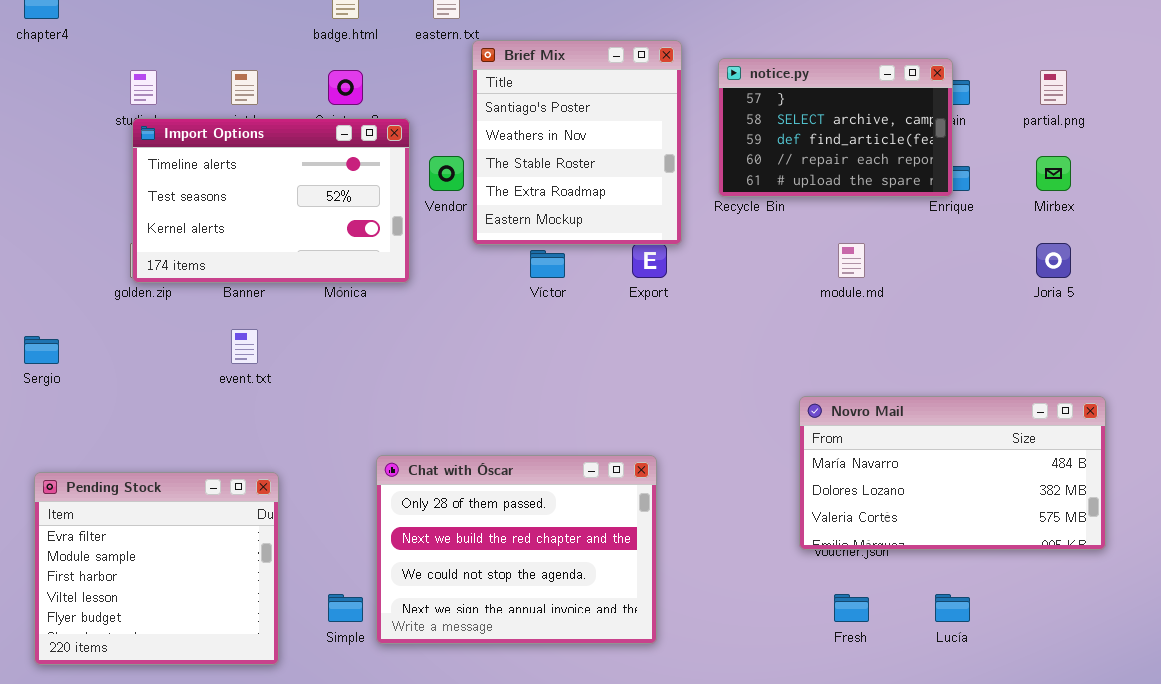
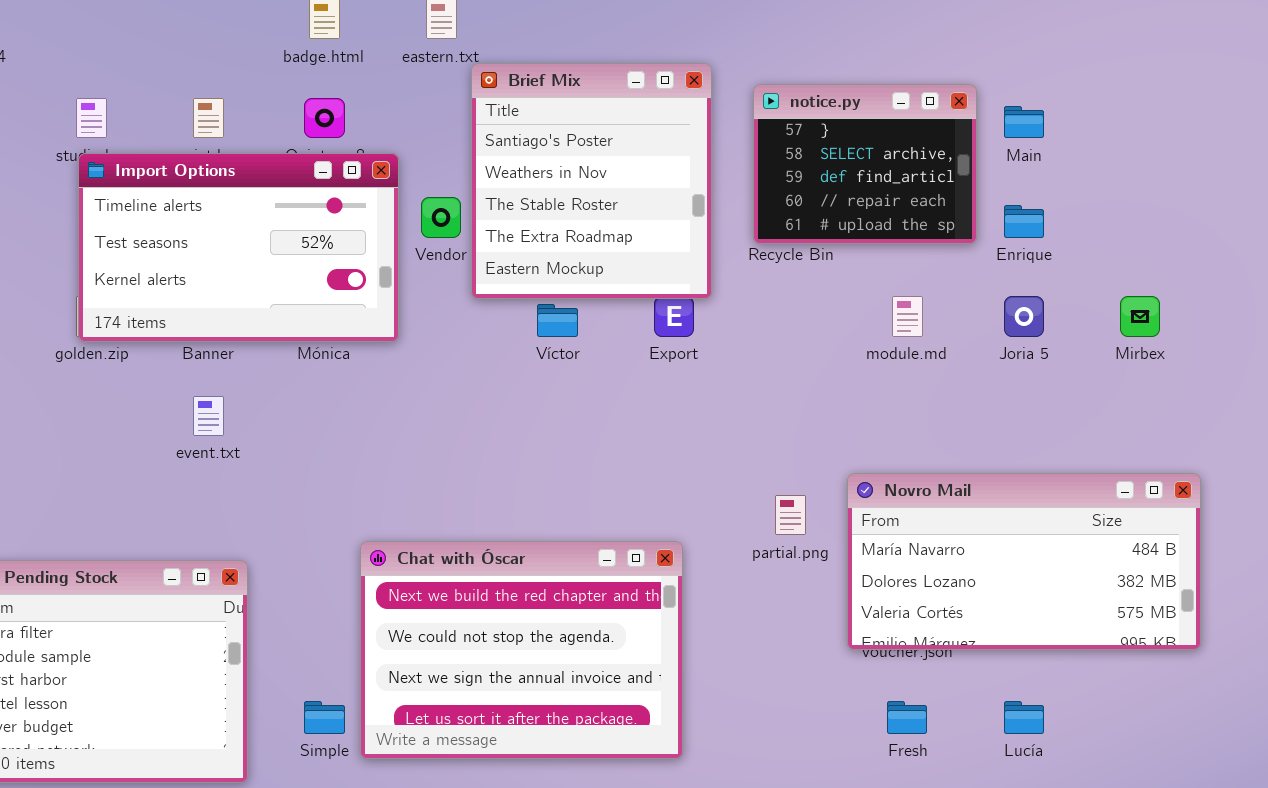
notice.py: [718,58,953,197] -> [753,84,977,244], resized
partial.png: [1040,70,1067,105] -> [775,495,806,535], moved
Mirbex: [1036,156,1071,191] -> [1120,296,1160,337], moved
Joria 5: [1036,243,1071,278] -> [1004,296,1044,337], moved
Chat with Óscar: [376,455,657,644] -> [360,541,683,759], scrolled down 1 row

